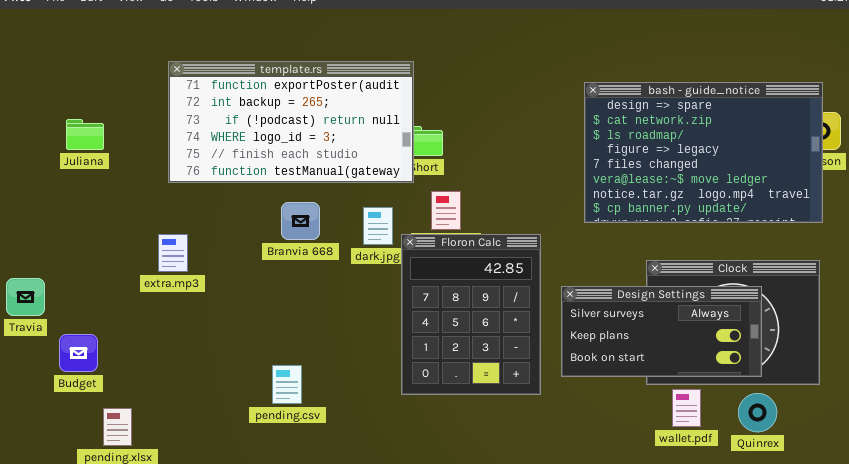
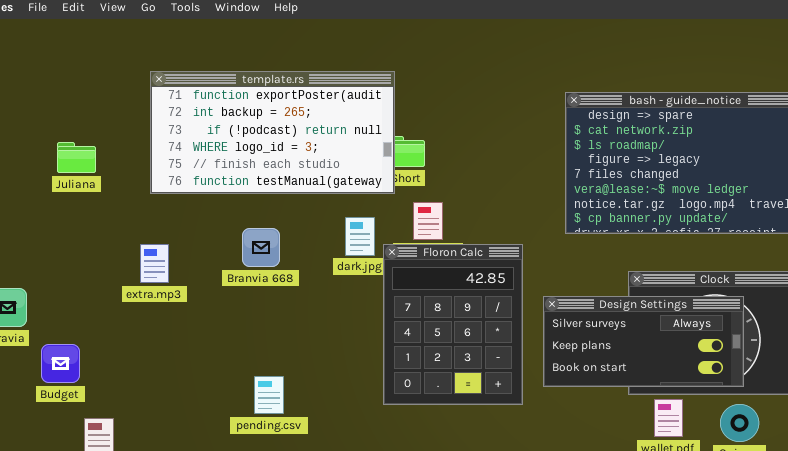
Juliana: [66,119,104,150] -> [57,142,96,173], moved
Branvia 668: [281,202,320,240] -> [242,228,280,267], moved

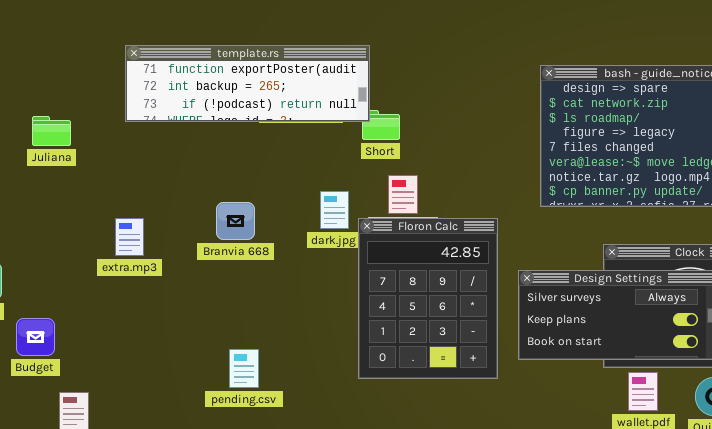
template.rs: [150,71,395,194] -> [125,45,370,122], resized

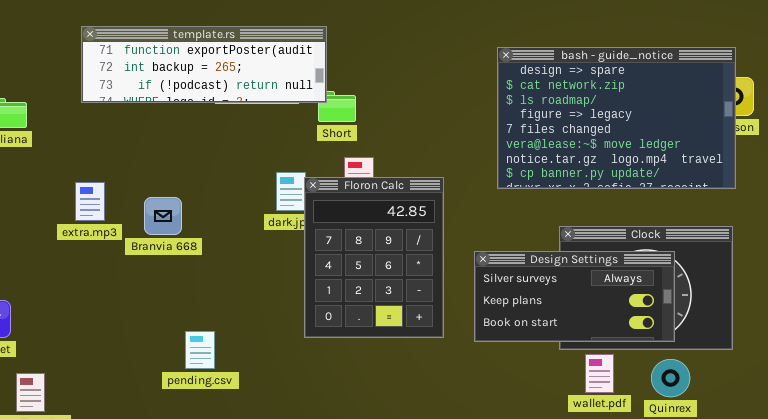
Branvia 668: [216,202,255,240] -> [144,197,182,235], moved
extra.mp3: [115,218,144,256] -> [75,182,105,221], moved
Floron Calc: [358,218,498,379] -> [304,177,444,338], moved

